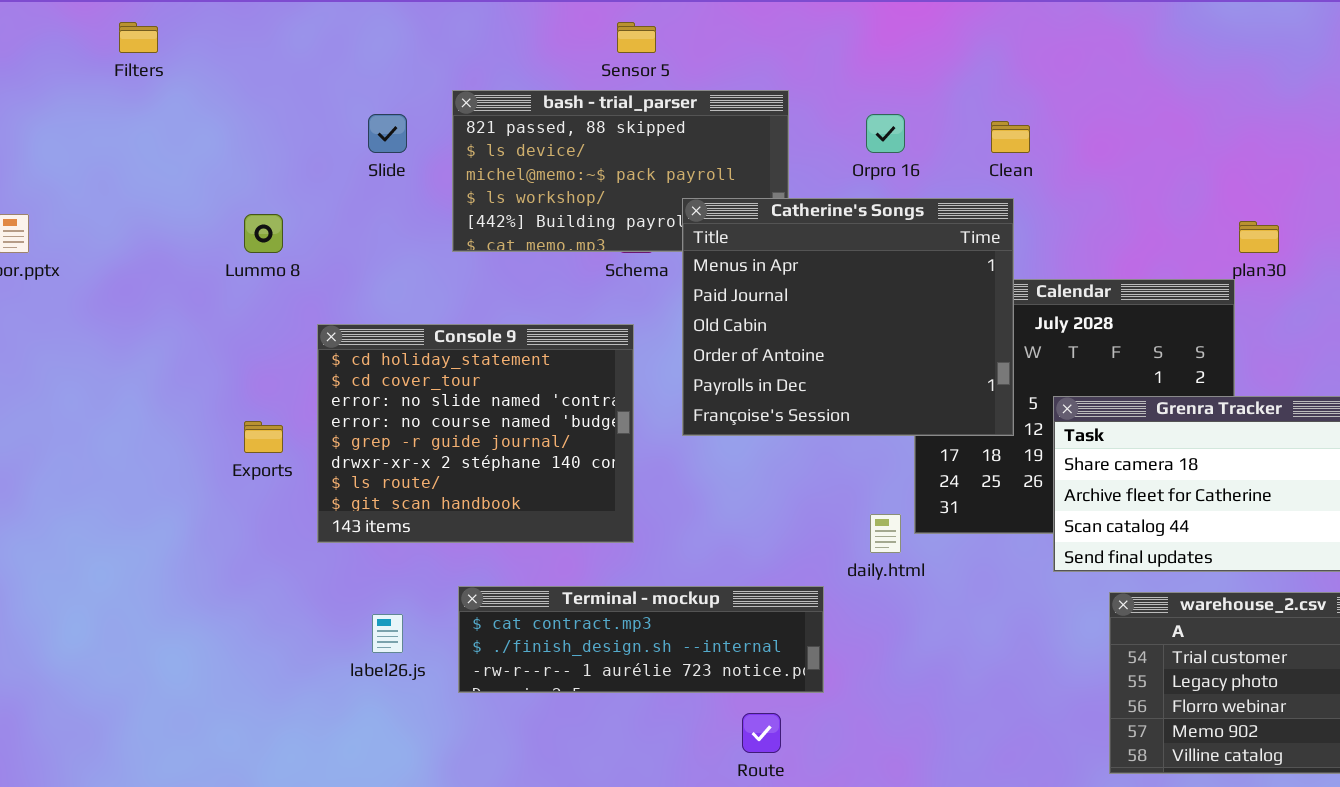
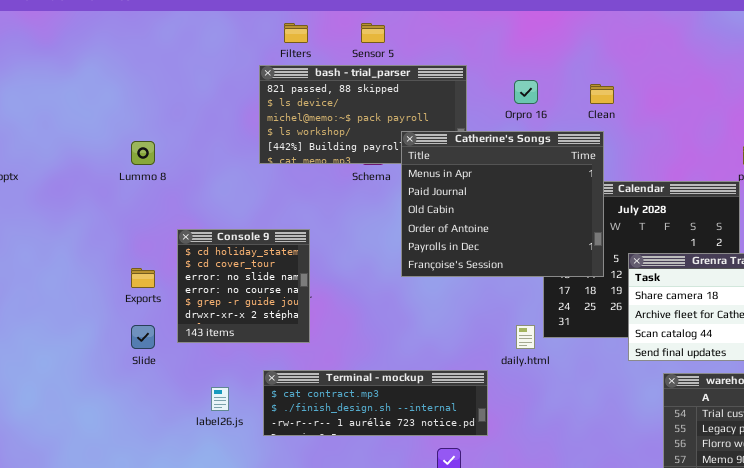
Filters: [119,22,158,53] -> [284,23,308,43], moved
Slide: [368,114,407,153] -> [131,325,155,349], moved
Console 9: [317,324,634,543] -> [177,229,310,343], resized

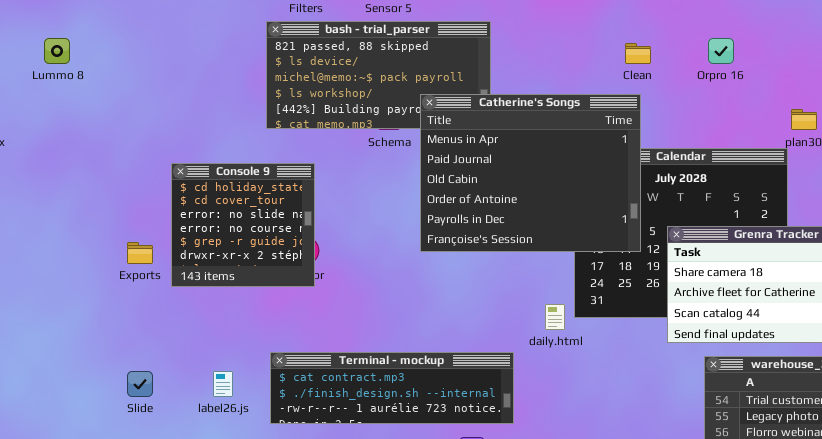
Orpro 16: [514,80,538,104] -> [708,38,734,64], moved
Lummo 8: [131,141,155,165] -> [44,38,70,64], moved
Console 9: [177,229,310,343] -> [171,163,315,287], moved
Slide: [131,325,155,349] -> [127,371,153,397], moved

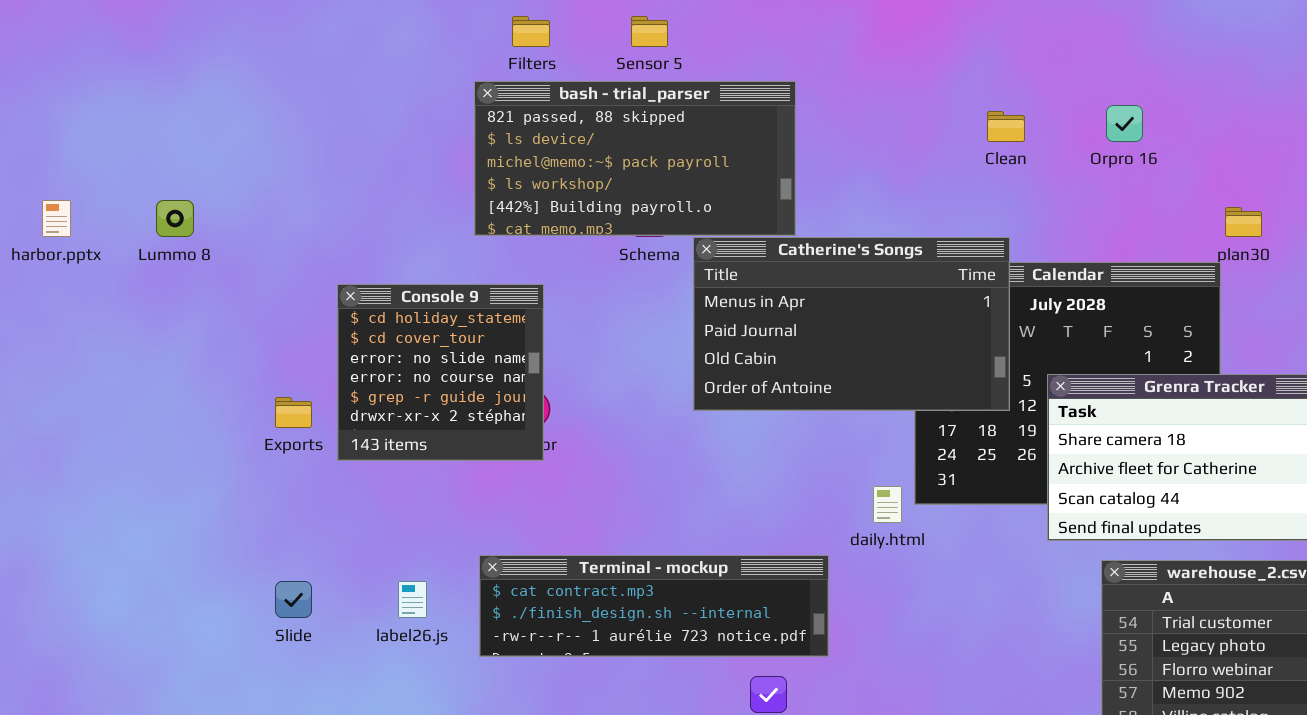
Lummo 8: [44,38,70,64] -> [156,200,194,237], moved
Catherine's Songs: [420,94,641,252] -> [693,237,1010,411], resized

